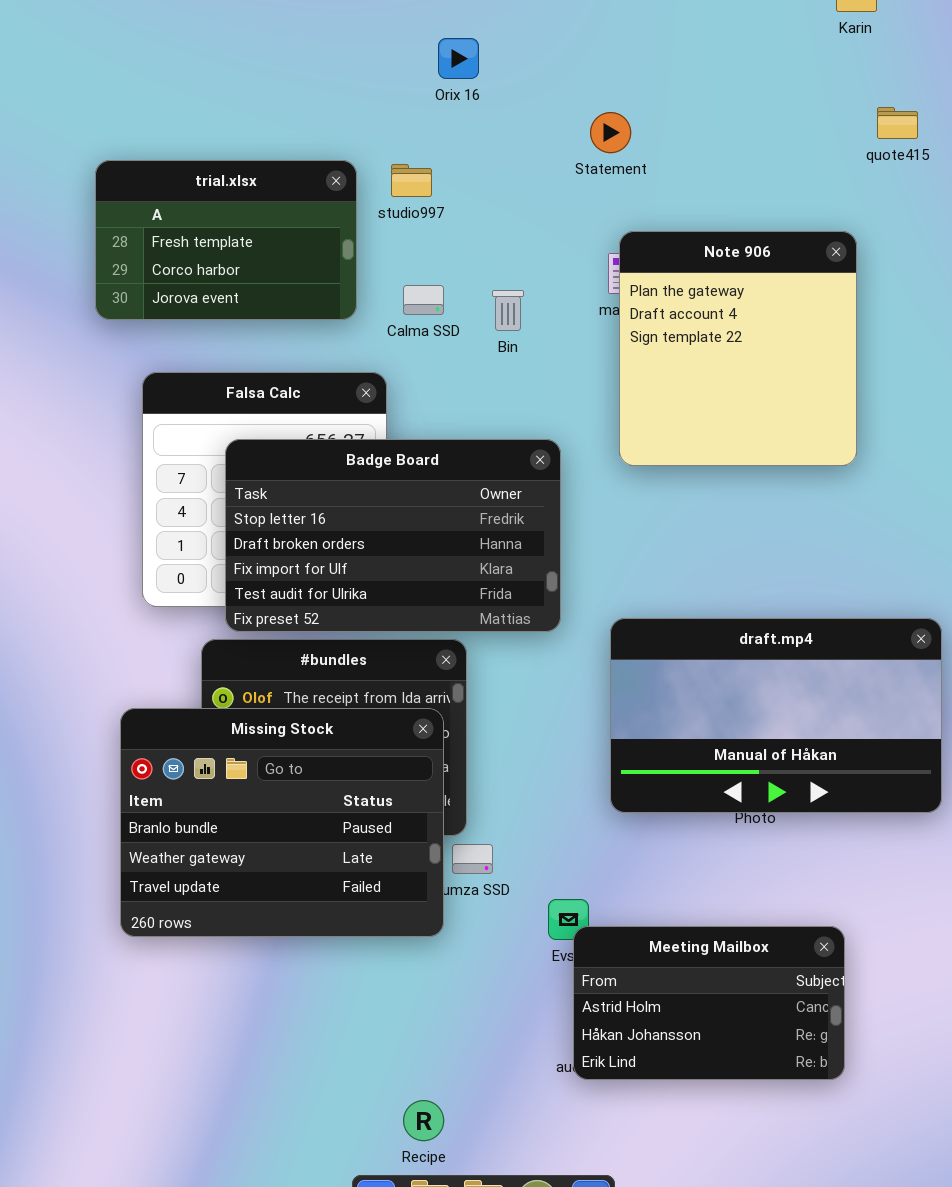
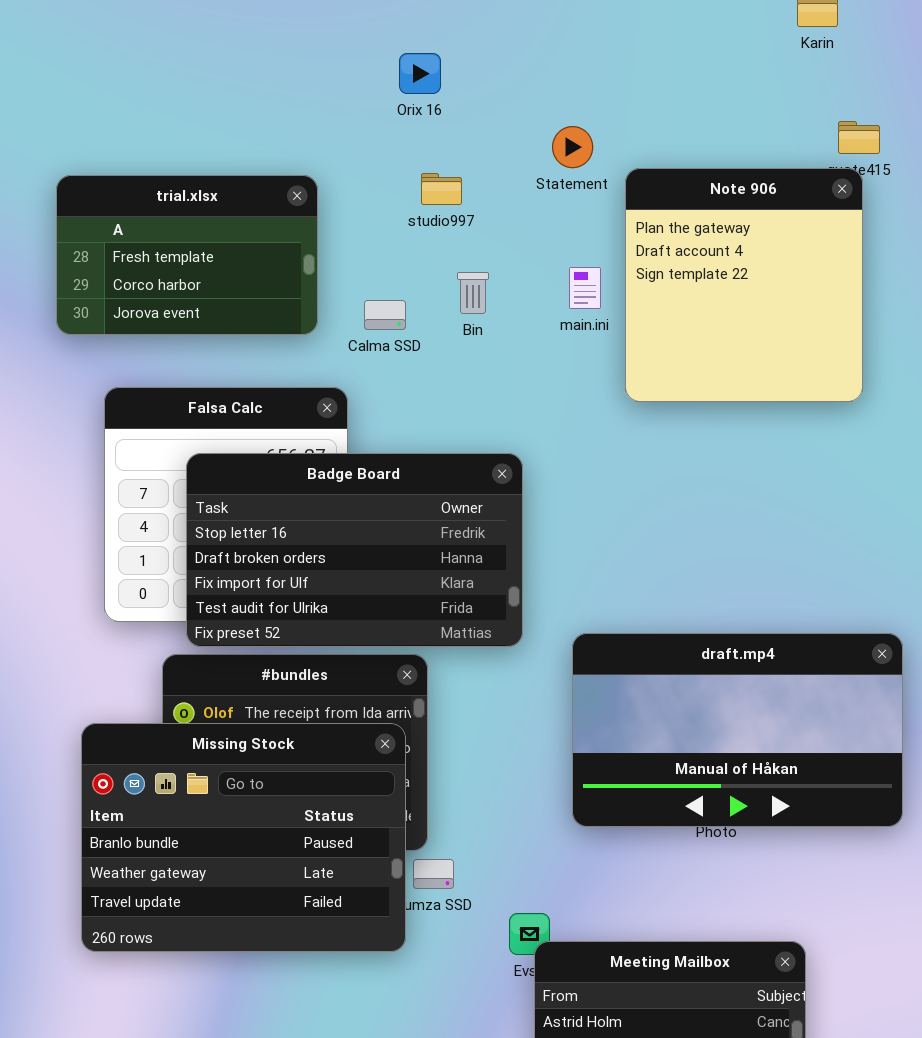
studio997: [391,164,432,197] -> [421,173,462,205], moved
Note 906: [619,231,857,466] -> [625,168,863,402], moved
Bin: [492,290,524,331] -> [457,272,489,314], moved

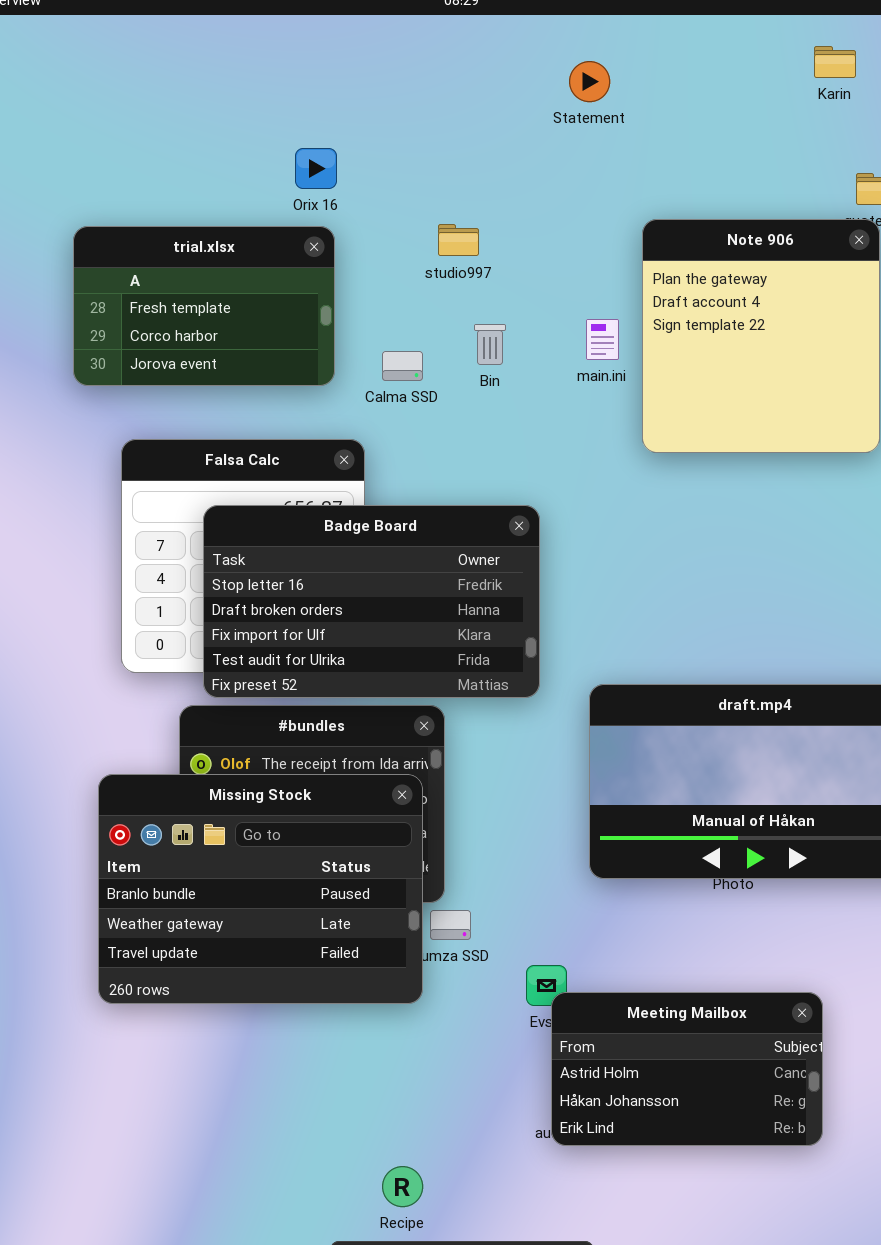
Orix 16: [399,53,441,94] -> [295,148,337,189], moved
Statement: [552,126,593,168] -> [569,61,610,102], moved

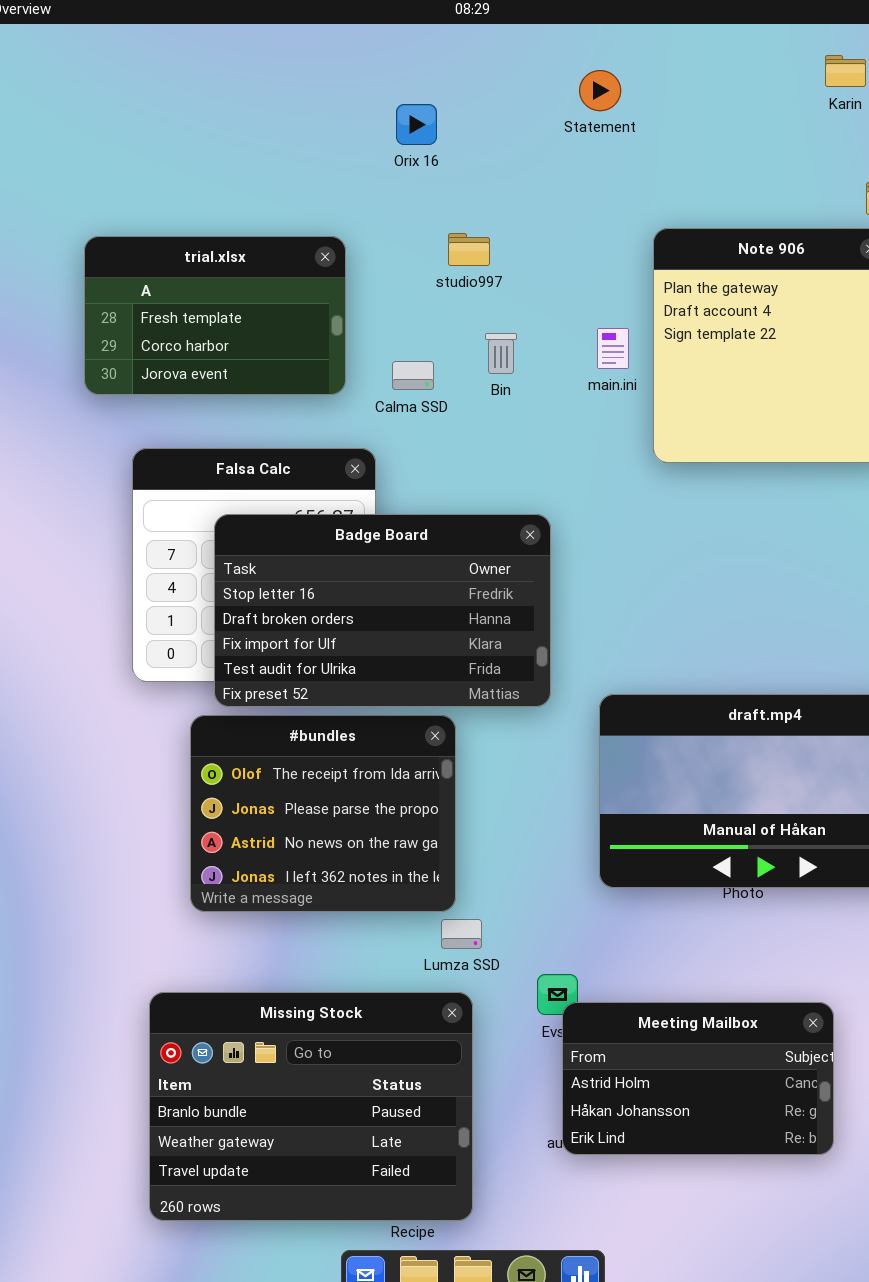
Orix 16: [295,148,337,189] -> [396,104,437,145], moved
Missing Stock: [98,774,423,1004] -> [149,992,473,1221], moved

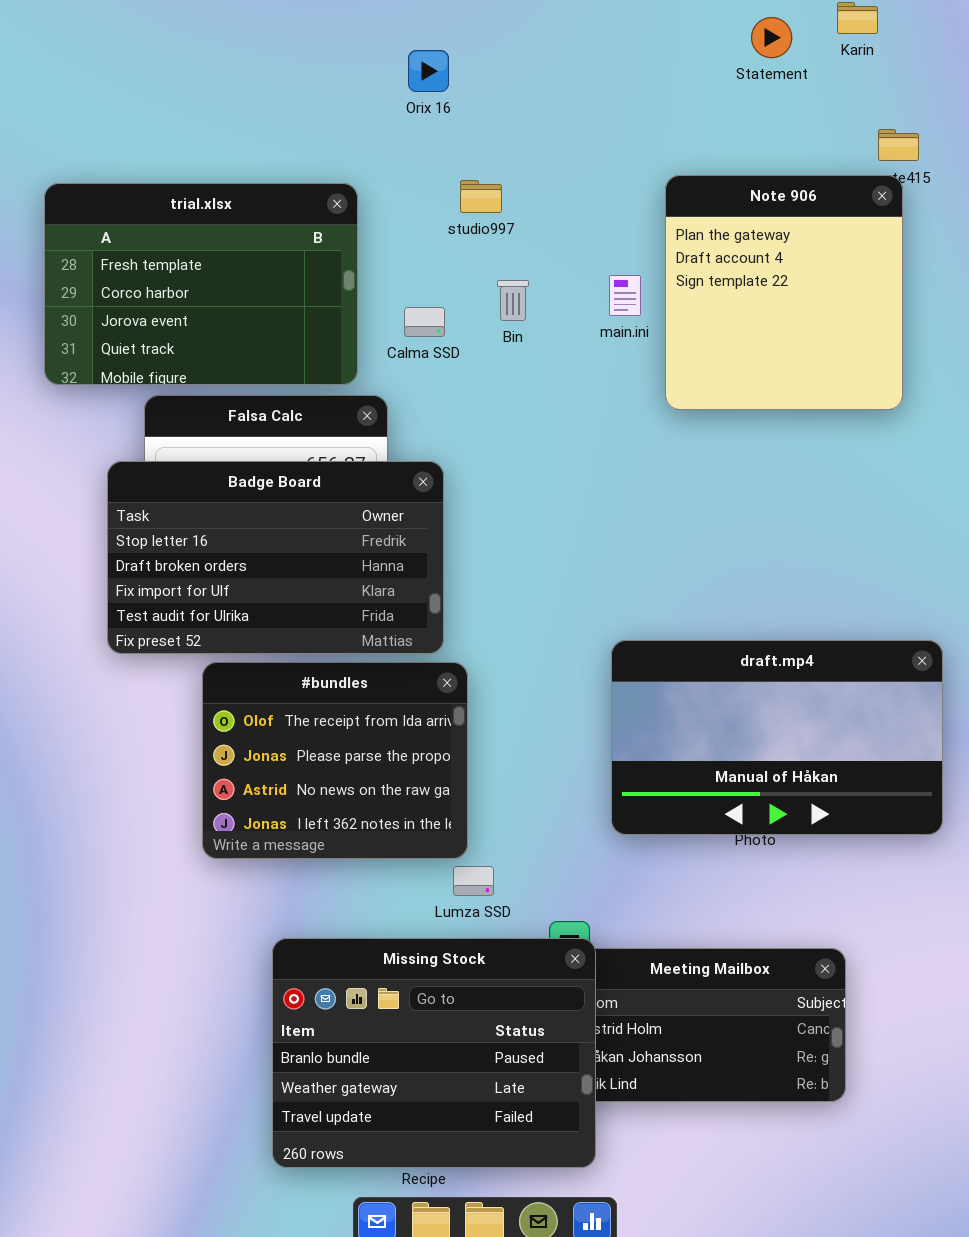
Statement: [579,70,621,111] -> [751,17,792,58], moved
trial.xlsx: [84,236,346,395] -> [44,183,358,385], resized
Badge Board: [214,514,551,707] -> [107,461,444,654], moved
Missing Stock: [149,992,473,1221] -> [272,938,596,1168], moved

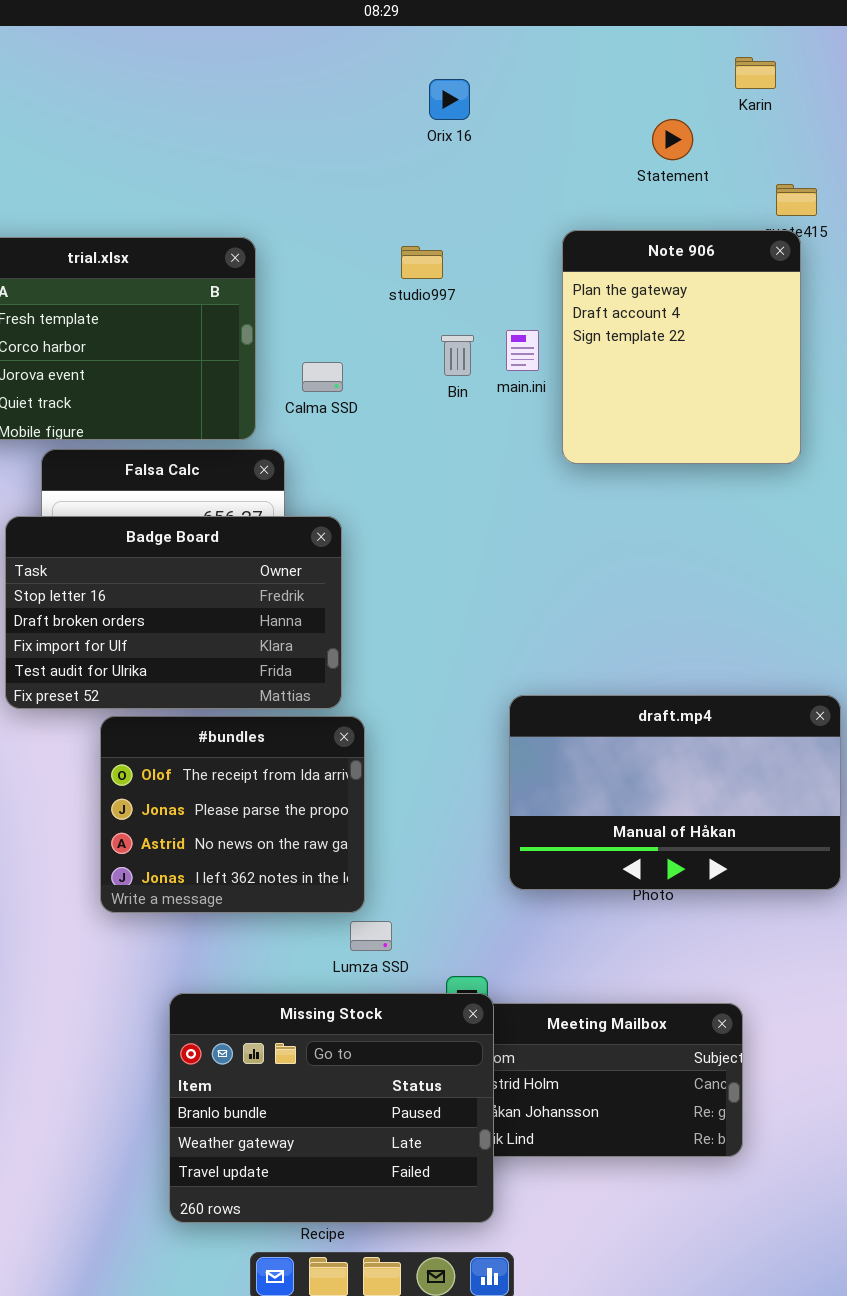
Statement: [751,17,792,58] -> [652,119,693,160], moved
Orix 16: [408,50,449,92] -> [429,79,470,120], moved
studio997: [460,180,502,213] -> [401,246,443,279], moved
Bin: [497,280,529,321] -> [441,335,474,376], moved

